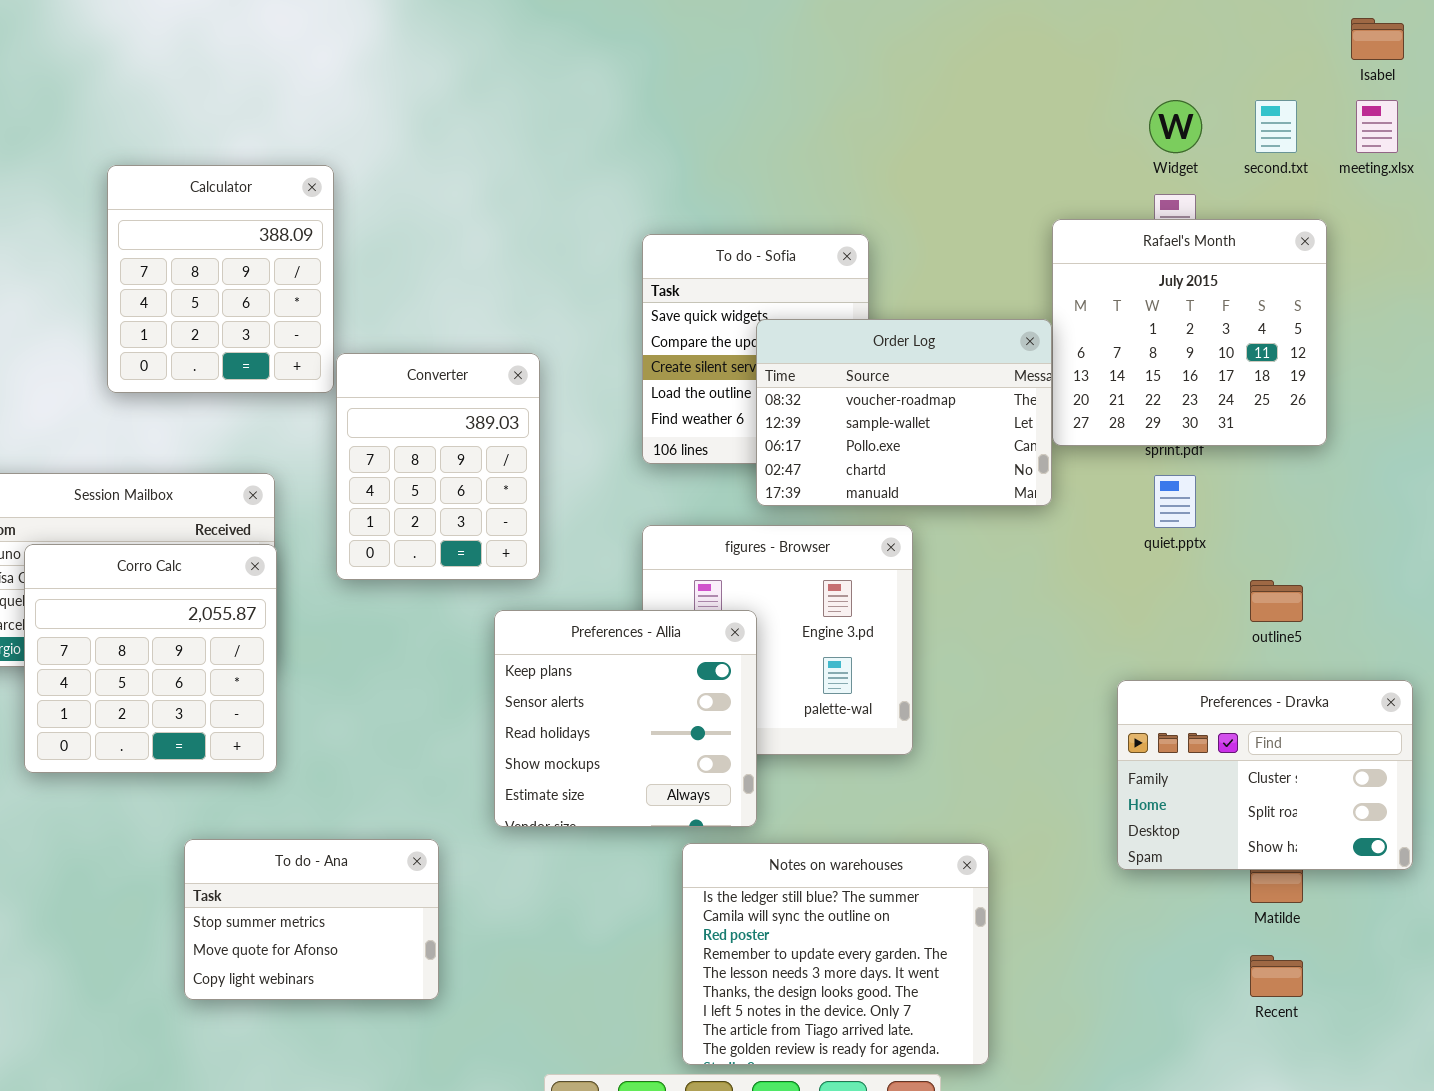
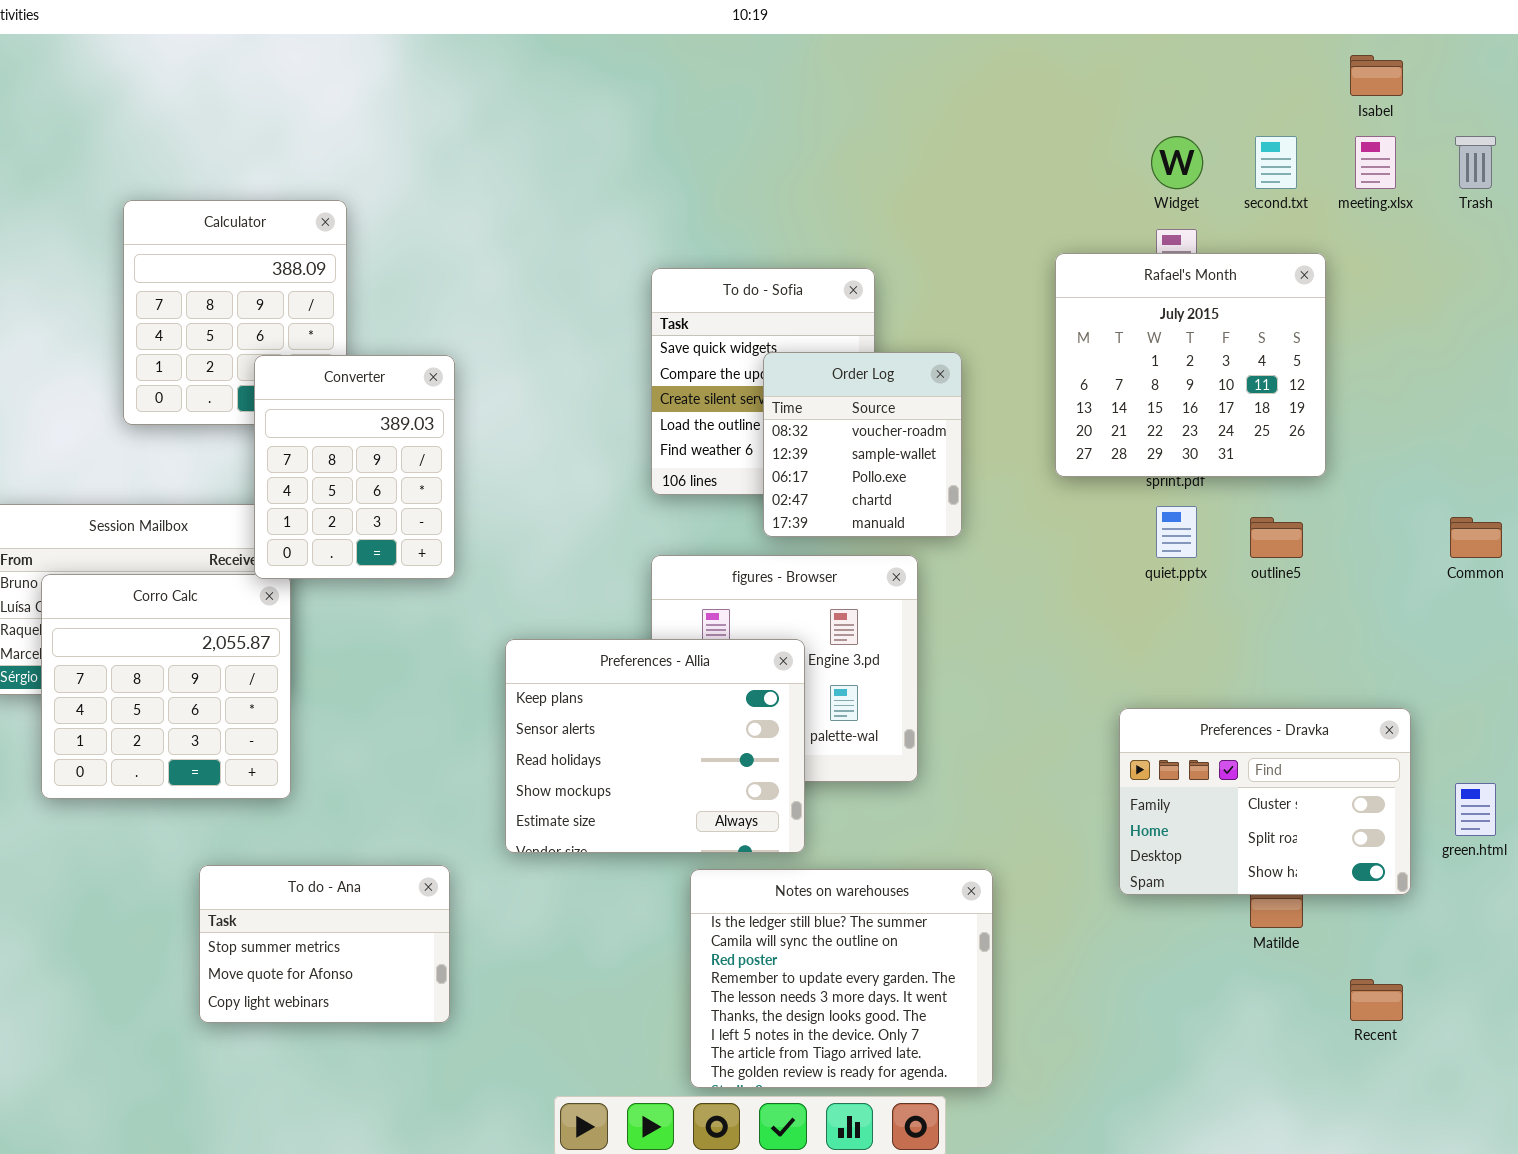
Order Log: [756,319,1052,506] -> [763,352,962,537], resized
Converter: [336,353,540,580] -> [254,355,455,579], moved
outline5: [1250,580,1303,622] -> [1250,517,1303,558], moved
Preferences - Allia: [494,610,757,827] -> [505,639,805,853], resized
Recent: [1250,955,1303,997] -> [1350,979,1403,1021], moved

